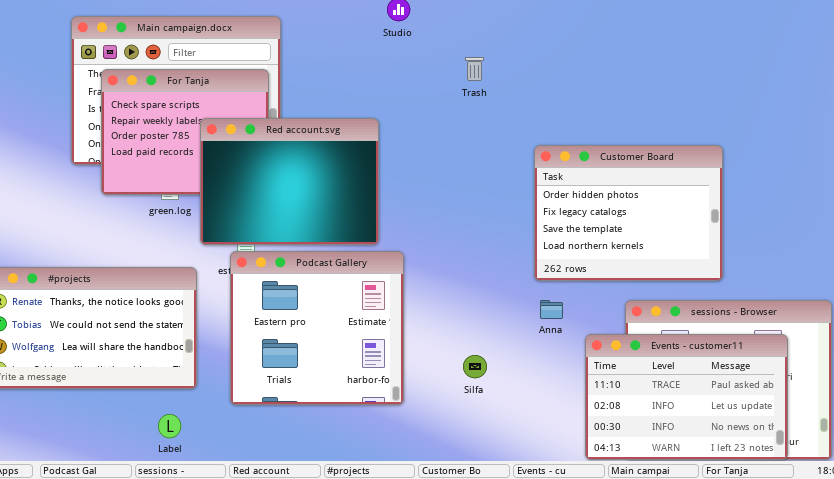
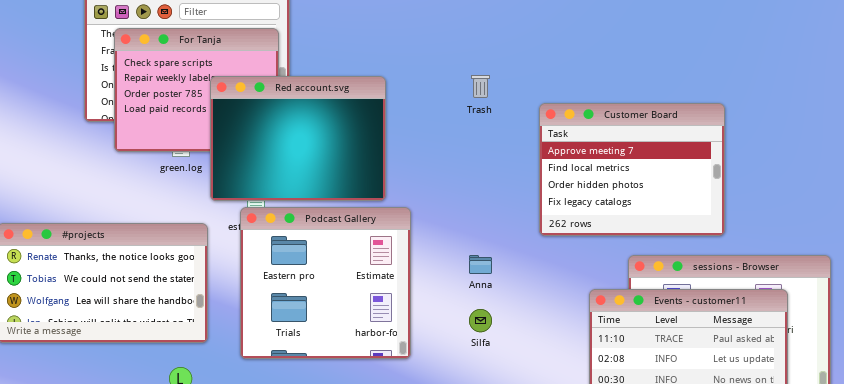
Trash: [465,57,484,81] -> [471,75,490,98], moved
Customer Board: [534,145,723,281] -> [539,103,725,236], scrolled up 2 rows
Anna: [540,300,563,319] -> [469,255,492,274], moved

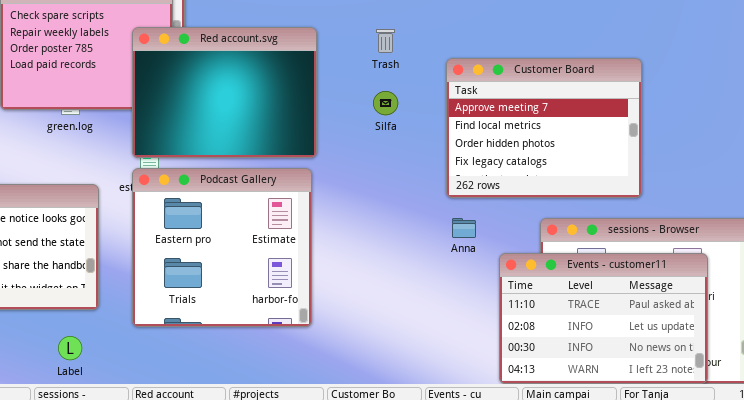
Red account.svg: [210,76,386,201] -> [132,27,317,158], moved
Anna: [469,255,492,274] -> [452,218,476,238], moved
Silfa: [469,309,492,332] -> [373,91,398,115], moved

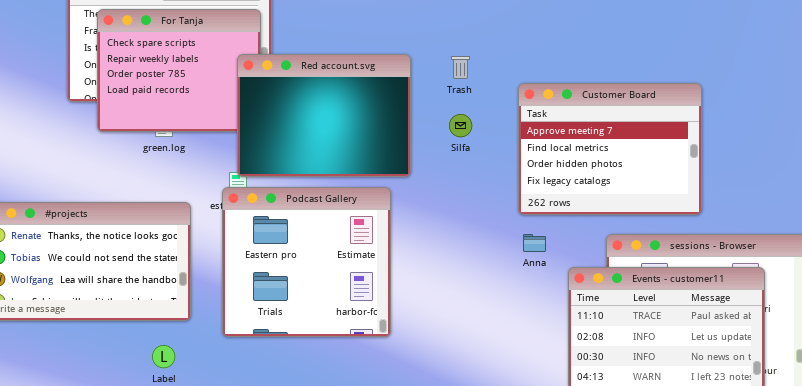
Red account.svg: [132,27,317,158] -> [237,54,411,177], moved

